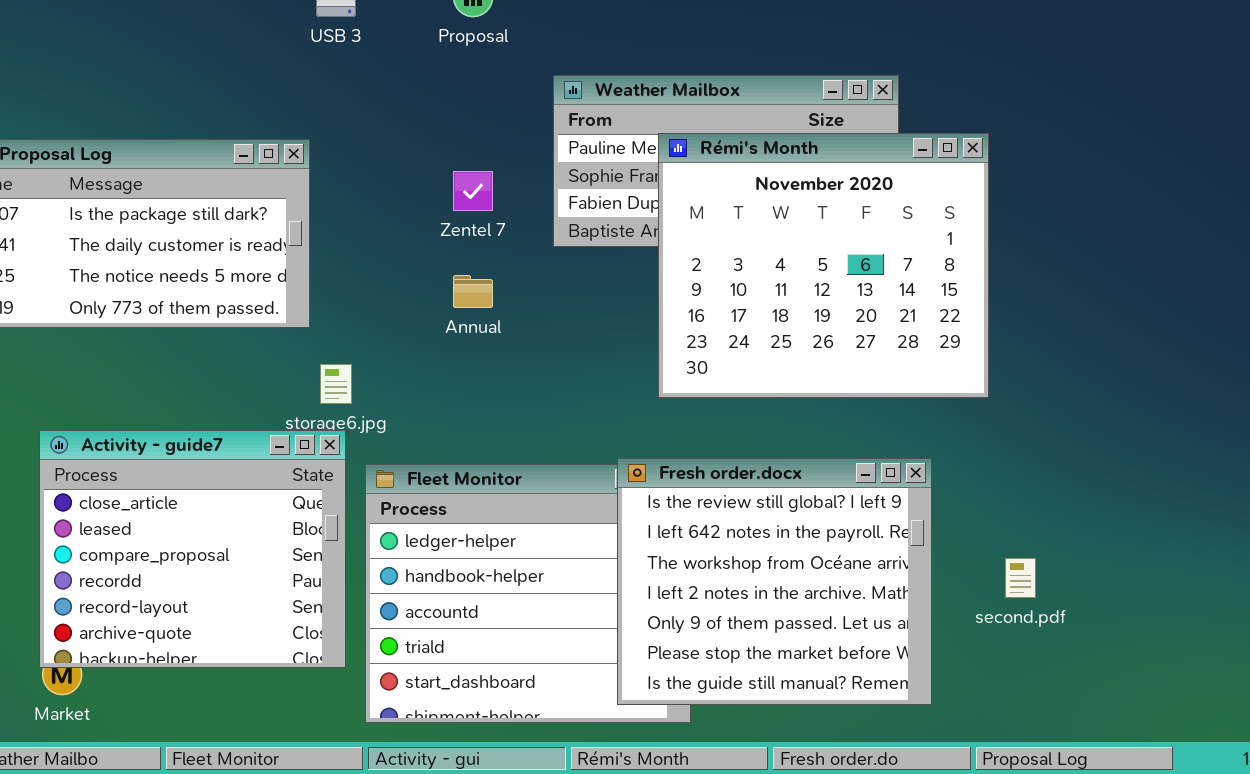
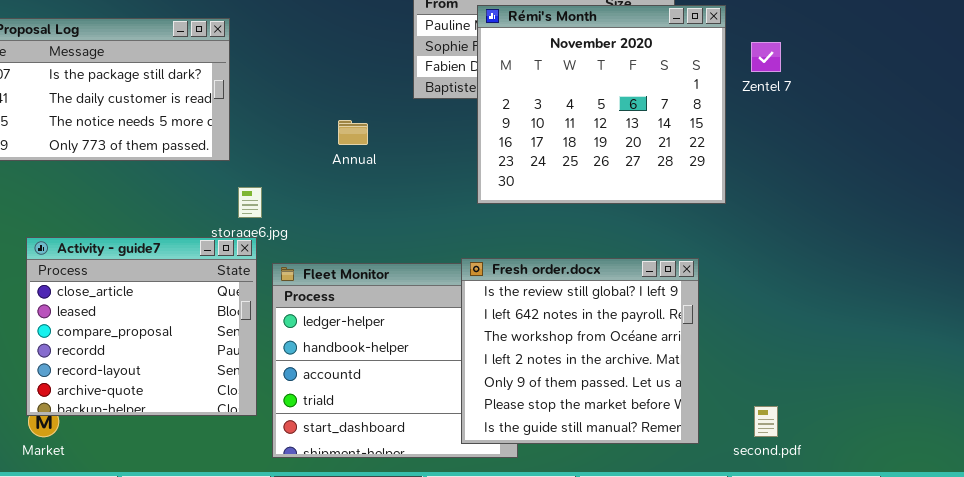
Rémi's Month: [658,133,989,398] -> [477,5,726,204], moved
Zentel 7: [453,171,493,211] -> [751,42,781,72], moved
second.pdf: [1005,558,1036,598] -> [754,406,778,437], moved

